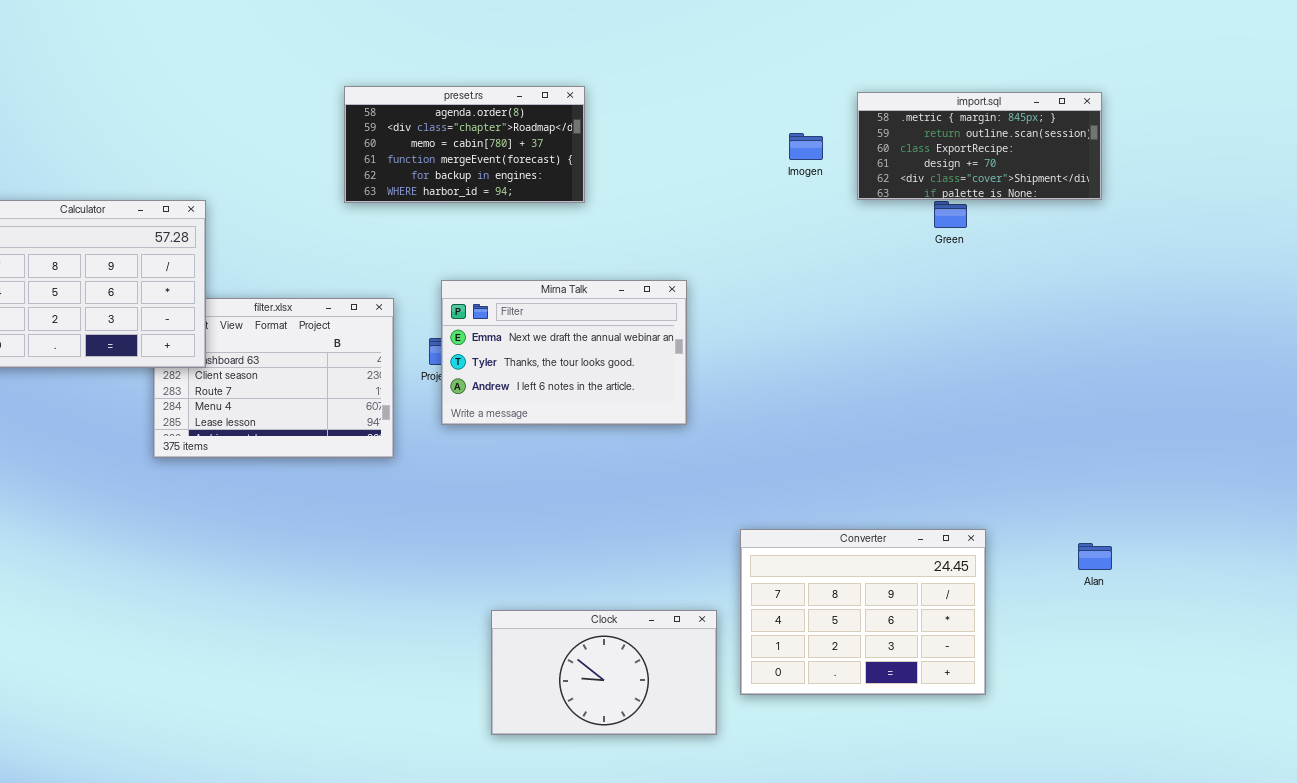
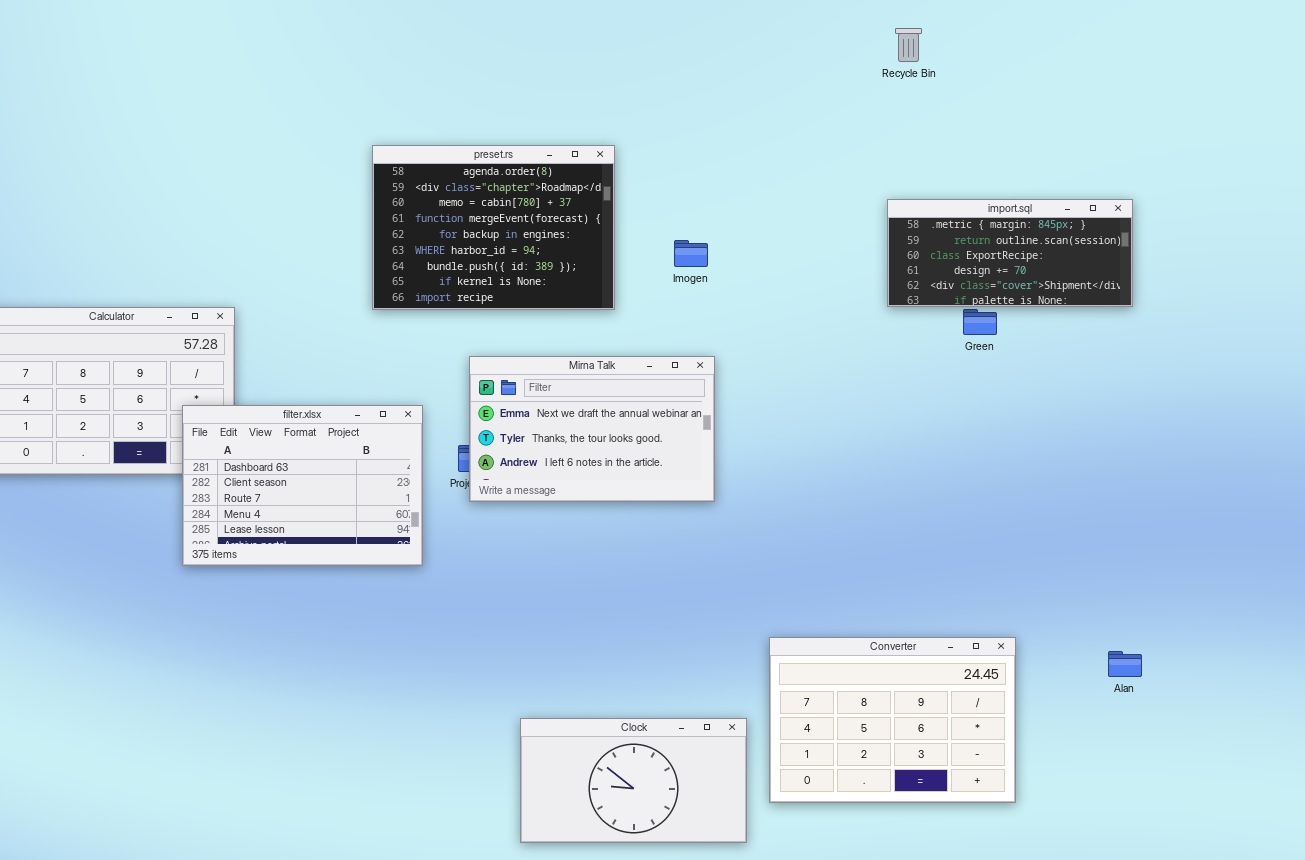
preset.rs: [344,86,585,203] -> [372,145,615,310], resized
Imogen: [789,133,823,160] -> [674,240,708,267], moved
Mirna Talk: [441,280,687,425] -> [469,356,715,502], moved
filter.xlsx: [153,298,394,458] -> [182,405,423,566], raised

